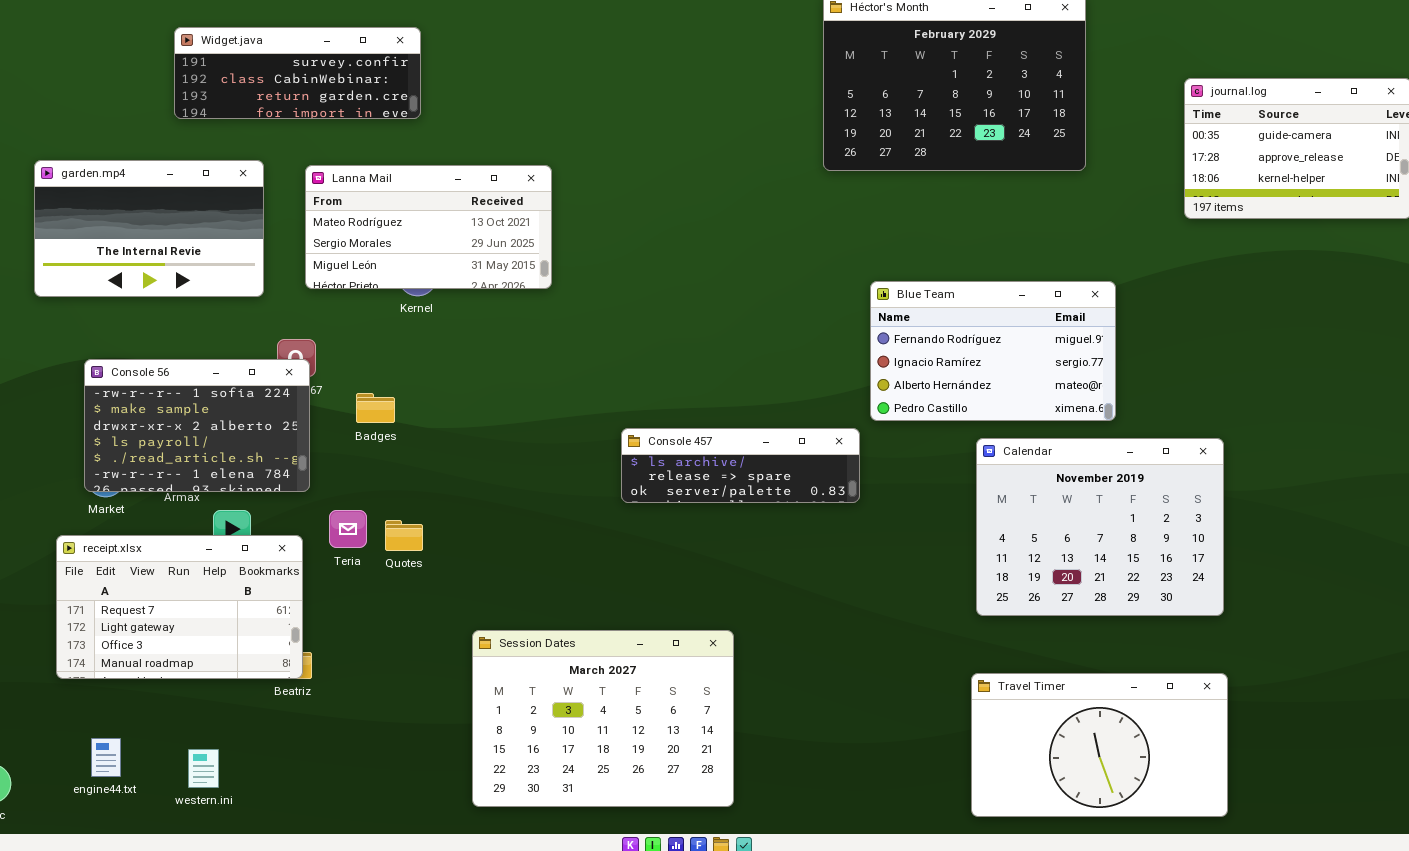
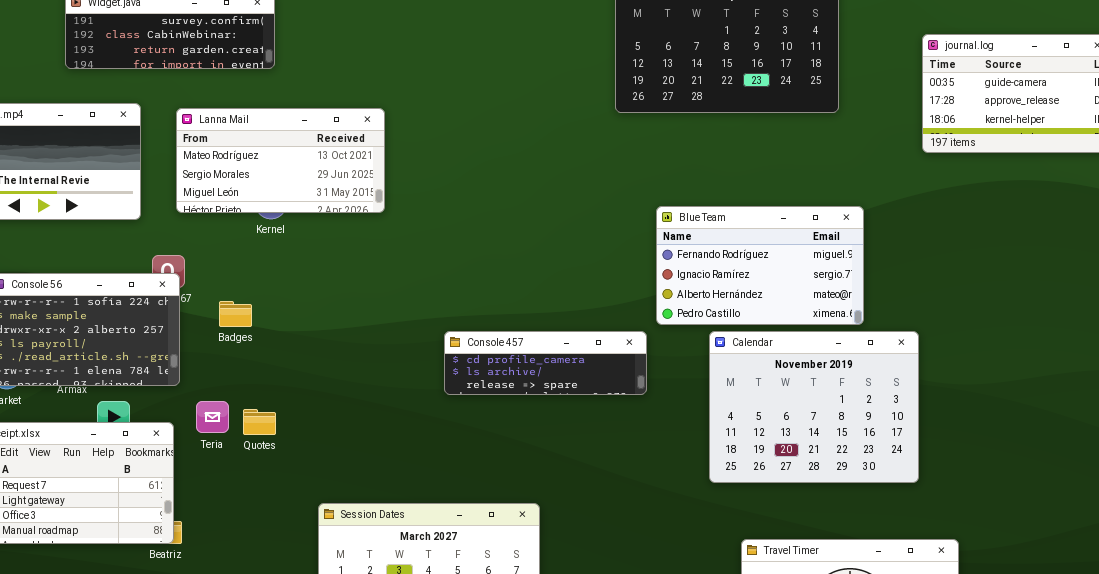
Console 457: [621,428,860,503] -> [444,331,647,395], scrolled up 1 row
Calendar: [976,438,1224,616] -> [709,331,919,483], moved

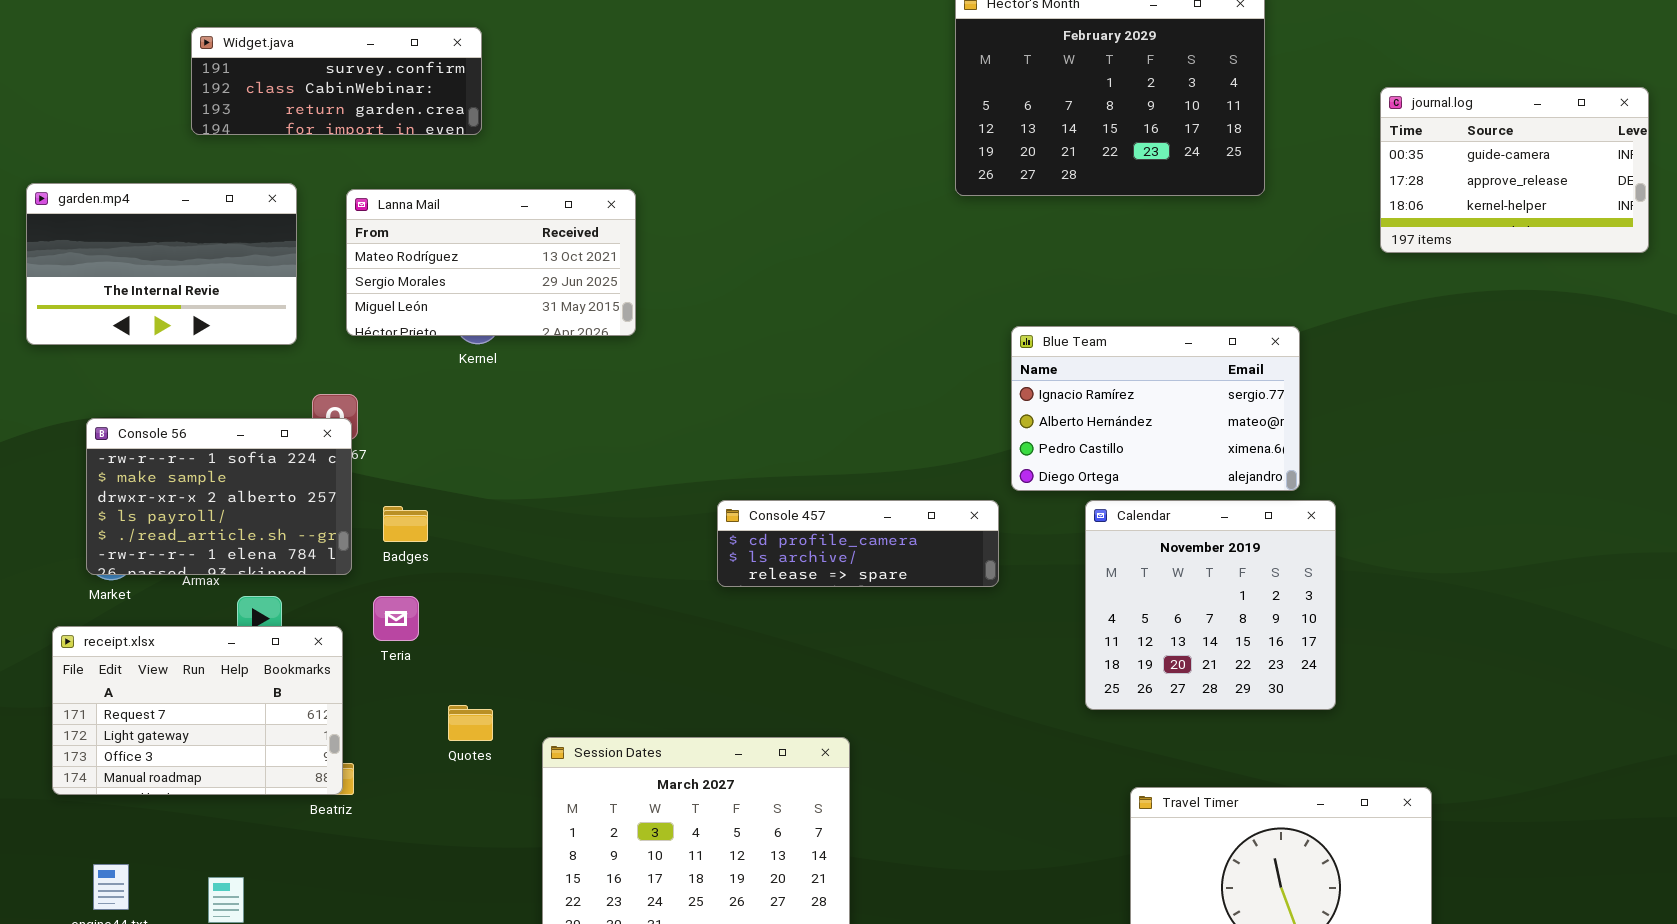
Blue Team: [656,206,864,325] -> [1011,326,1300,491], scrolled down 1 row
Badges: [219,301,252,327] -> [383,506,428,542], moved
Calendar: [709,331,919,483] -> [1085,500,1336,710], resized
Quotes: [243,409,276,435] -> [448,705,493,741], moved

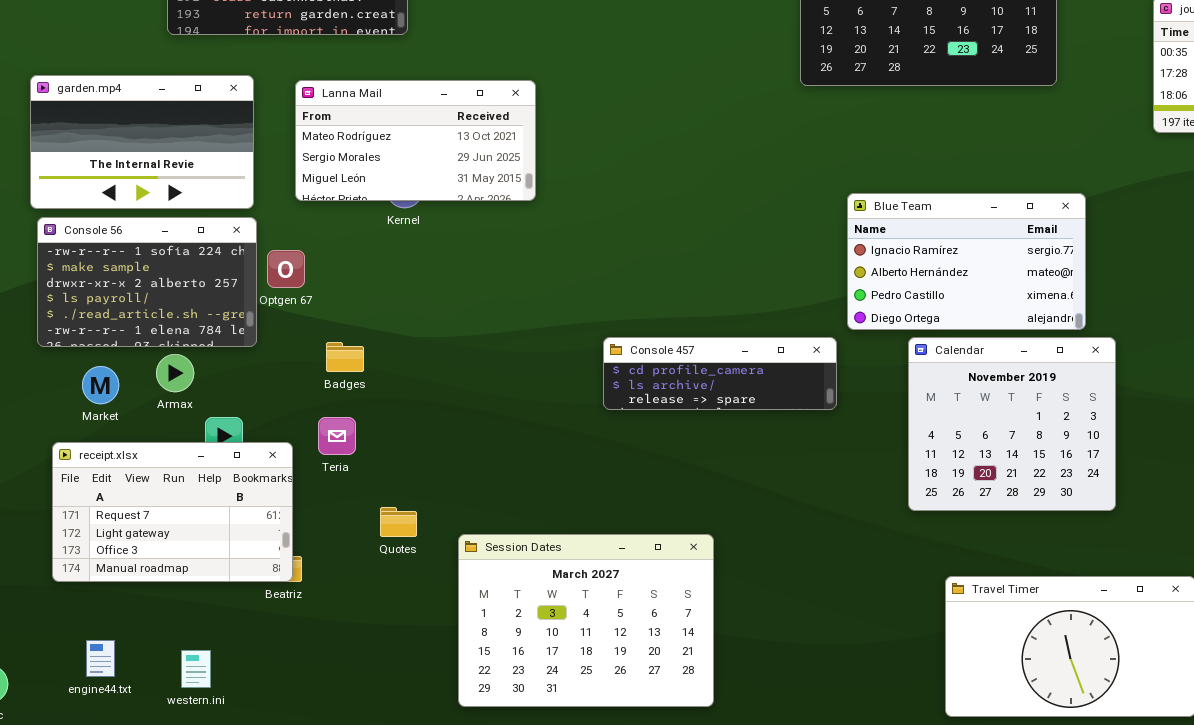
Console 56: [86,418,352,575] -> [37,217,257,347], moved

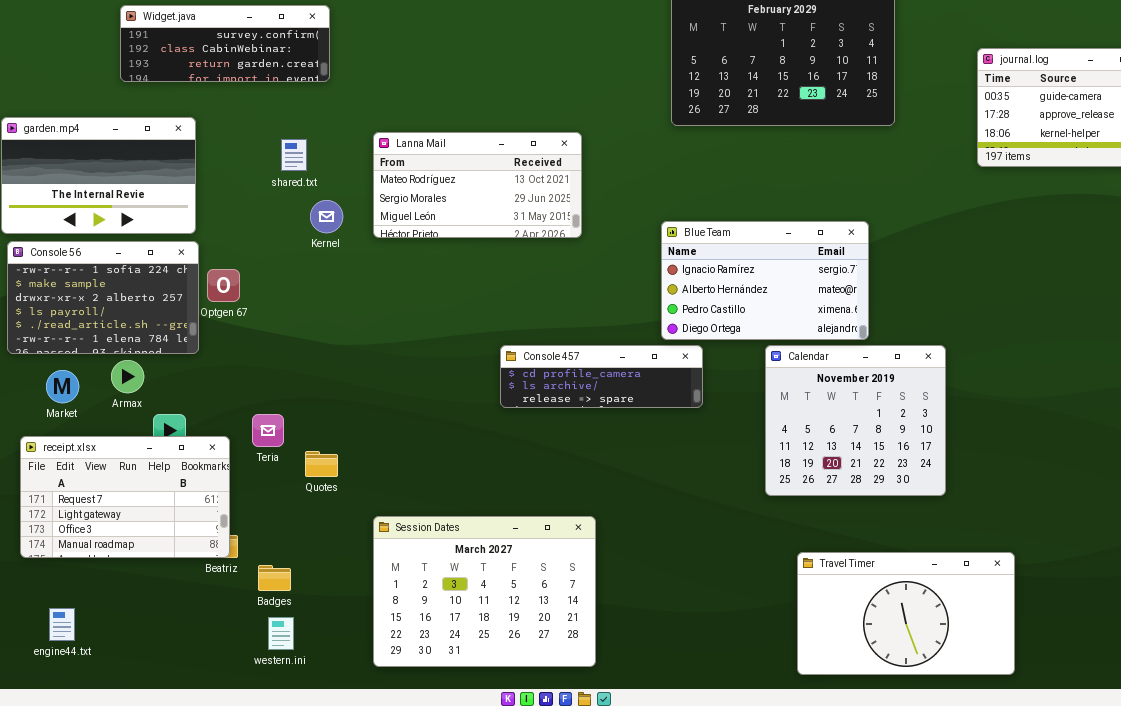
Lanna Mail: [295,80,536,201] -> [373,132,582,238], moved
Blue Team: [847,193,1086,330] -> [661,221,869,340], moved
Badges: [326,342,364,372] -> [258,565,291,591], moved
Quotes: [380,507,417,537] -> [305,451,338,477], moved
western.ini: [181,650,211,688] -> [268,617,294,650], moved

